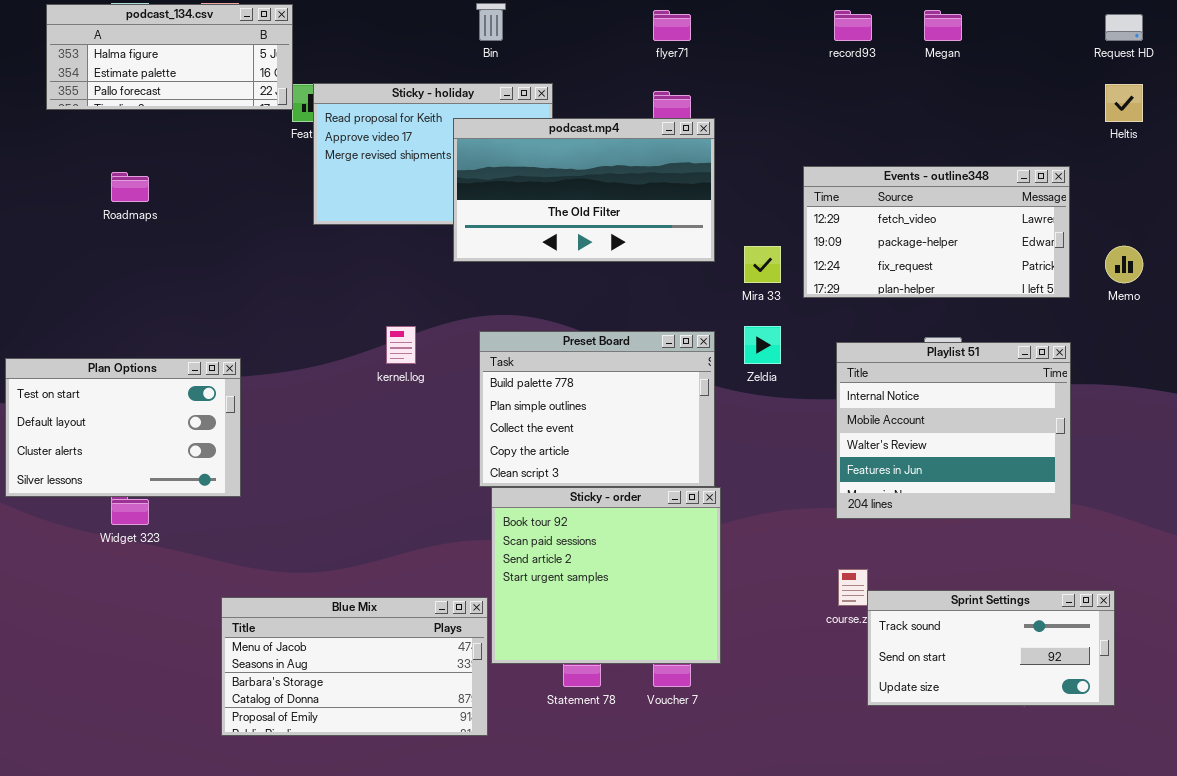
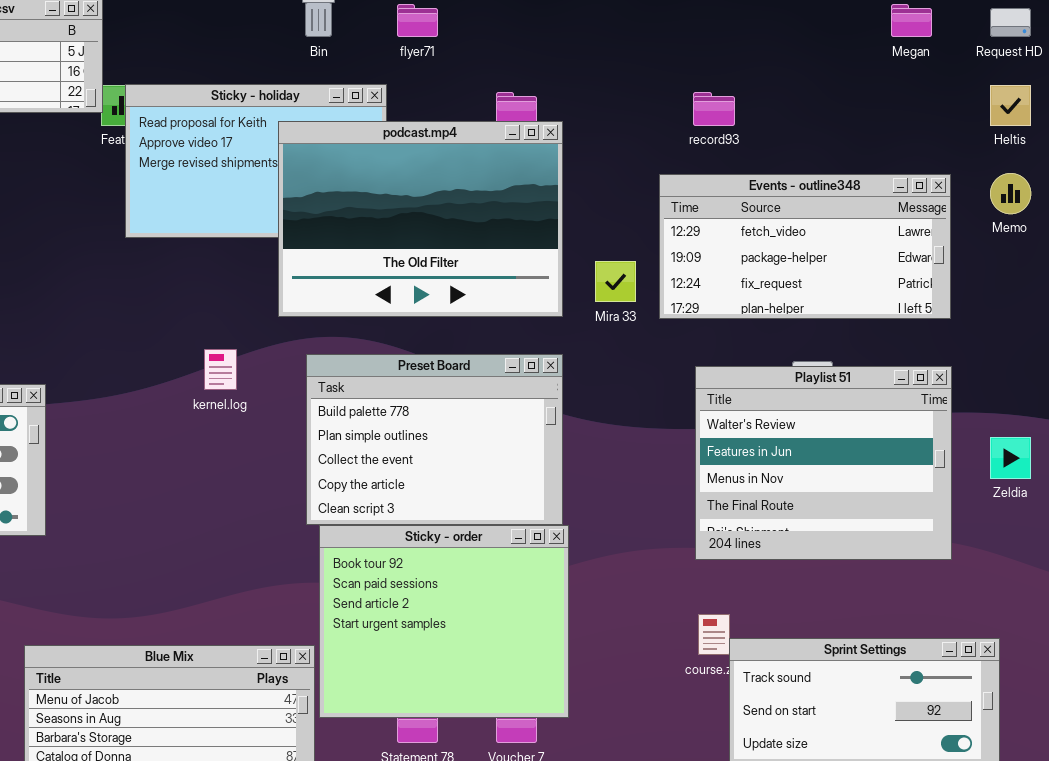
flyer71: [653,10,691,41] -> [397,4,438,37], moved
record93: [834,10,872,41] -> [693,92,735,126], moved
Megan: [924,10,962,41] -> [891,4,932,37], moved
podcast.mp4: [453,118,715,262] -> [278,121,563,317], resized
Memo: [1105,246,1143,283] -> [990,173,1031,214], moved
Zeldia: [744,326,781,364] -> [990,437,1031,479], moved
Playlist 51: [836,342,1071,519] -> [695,366,952,560], scrolled down 2 rows

